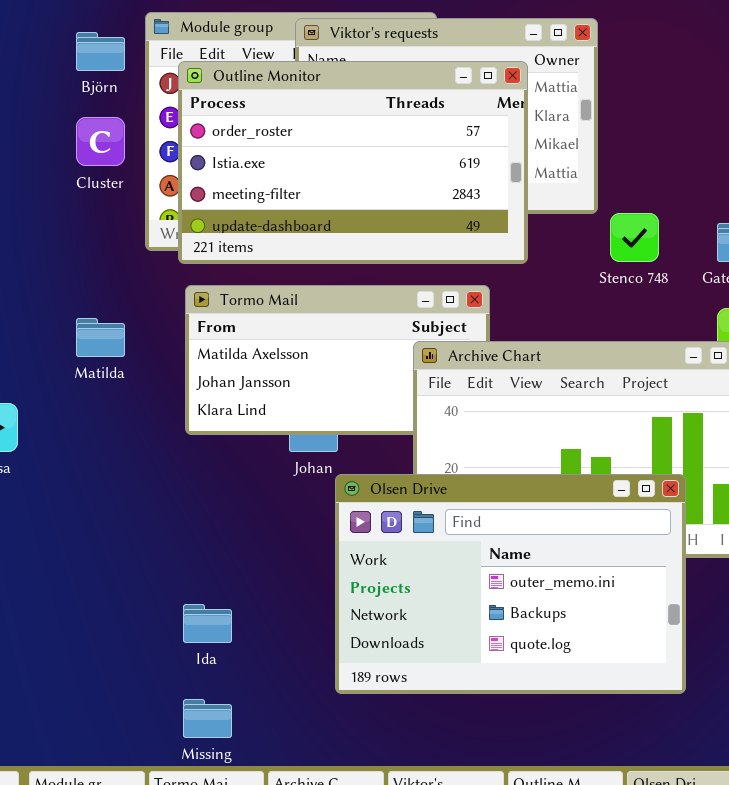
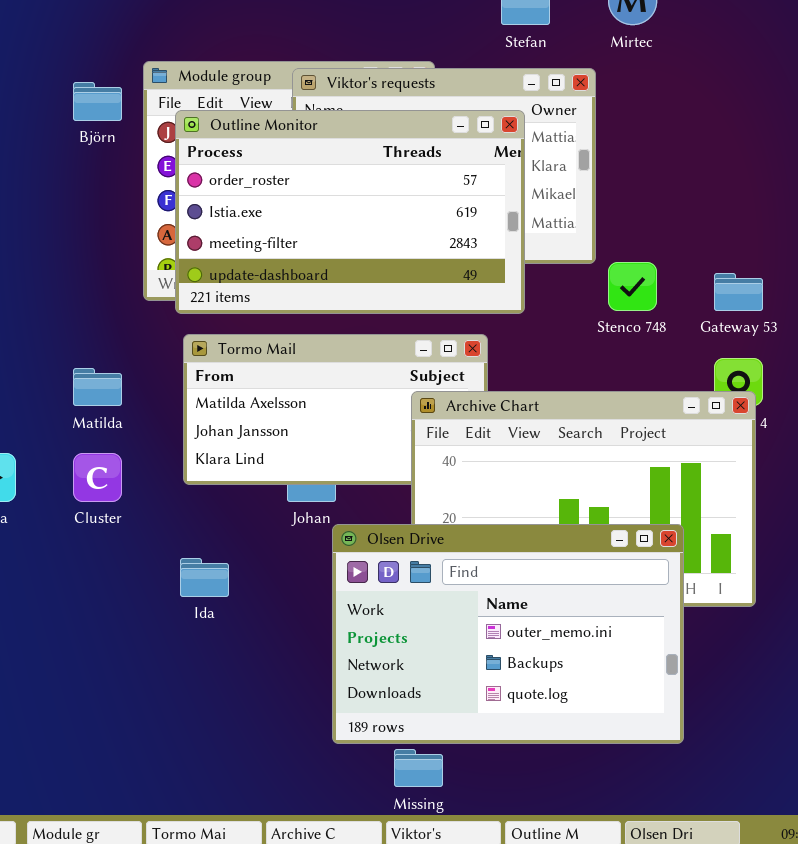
Cluster: [76,117,125,166] -> [73,453,122,502], moved
Ida: [183,604,232,643] -> [180,558,229,597], moved
Missing: [183,699,232,738] -> [394,749,443,787], moved

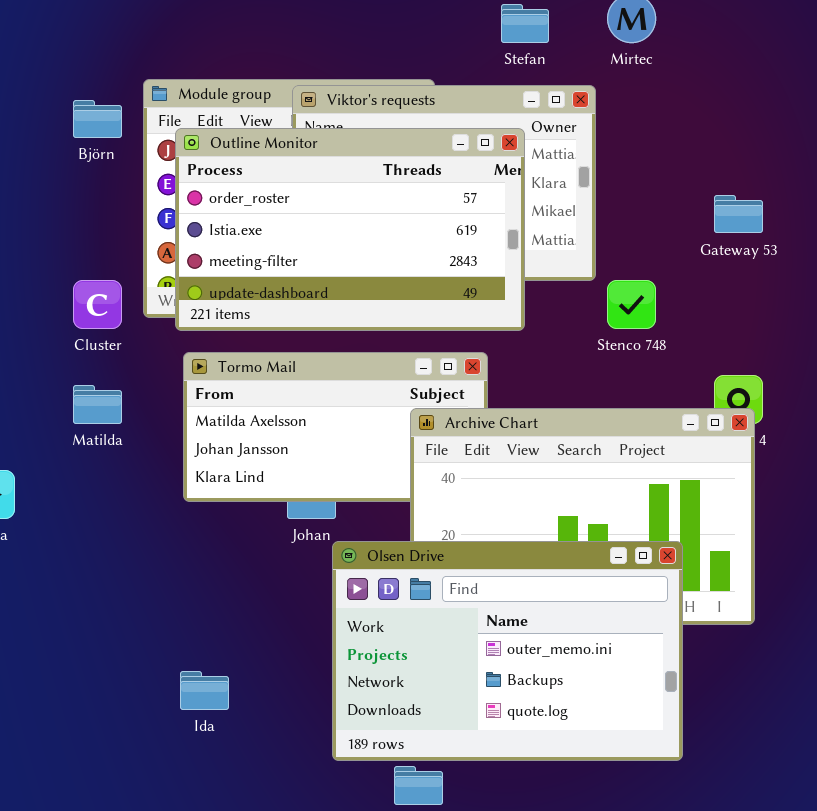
Gateway 53: [714,273,763,311] -> [714,195,763,233], moved
Cluster: [73,453,122,502] -> [73,280,122,329], moved
Ida: [180,558,229,597] -> [180,671,229,710], moved

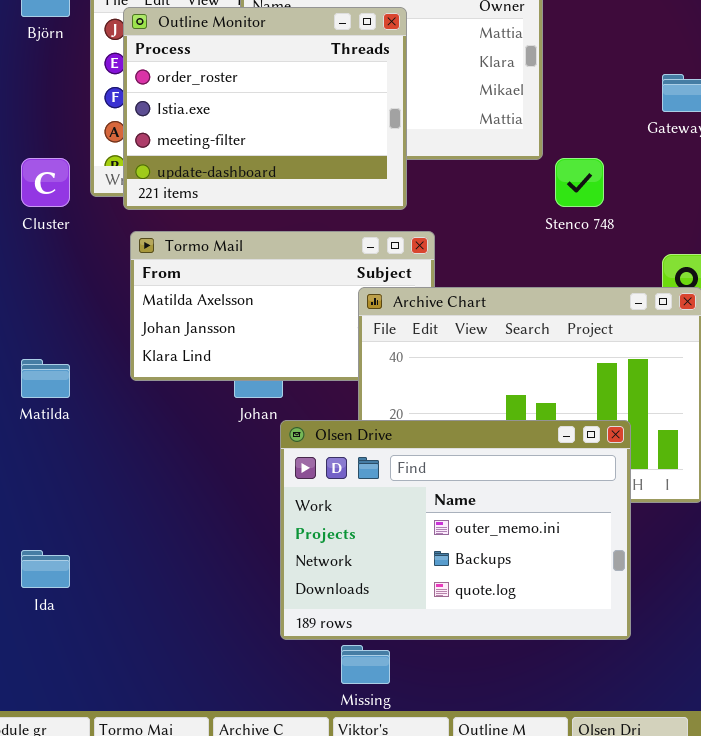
Outline Monitor: [175,128,525,331] -> [123,7,407,210], resized
Matilda: [73,385,122,424] -> [21,359,70,398], moved
Ida: [180,671,229,710] -> [21,550,70,588], moved

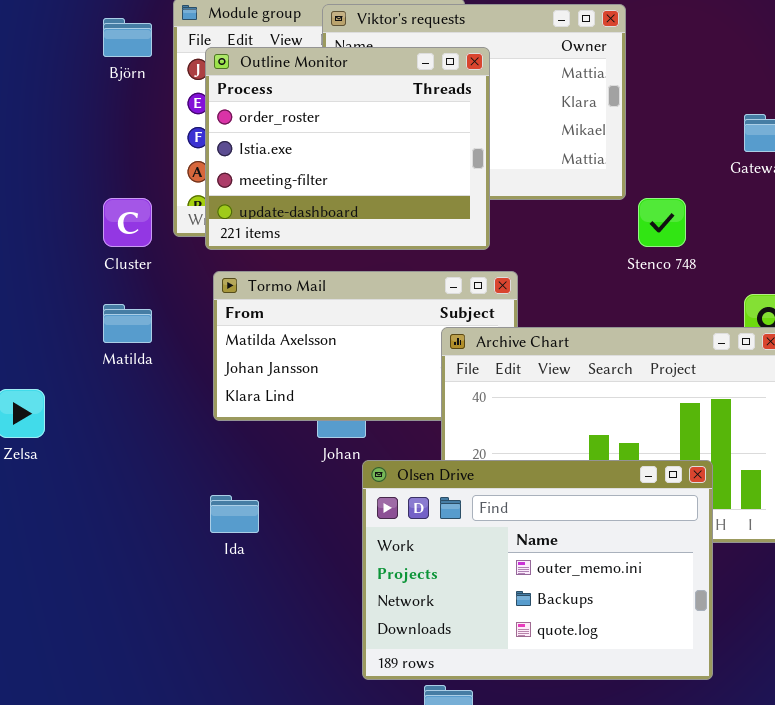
Matilda: [21,359,70,398] -> [103,304,152,343], moved
Ida: [21,550,70,588] -> [210,495,259,533], moved

